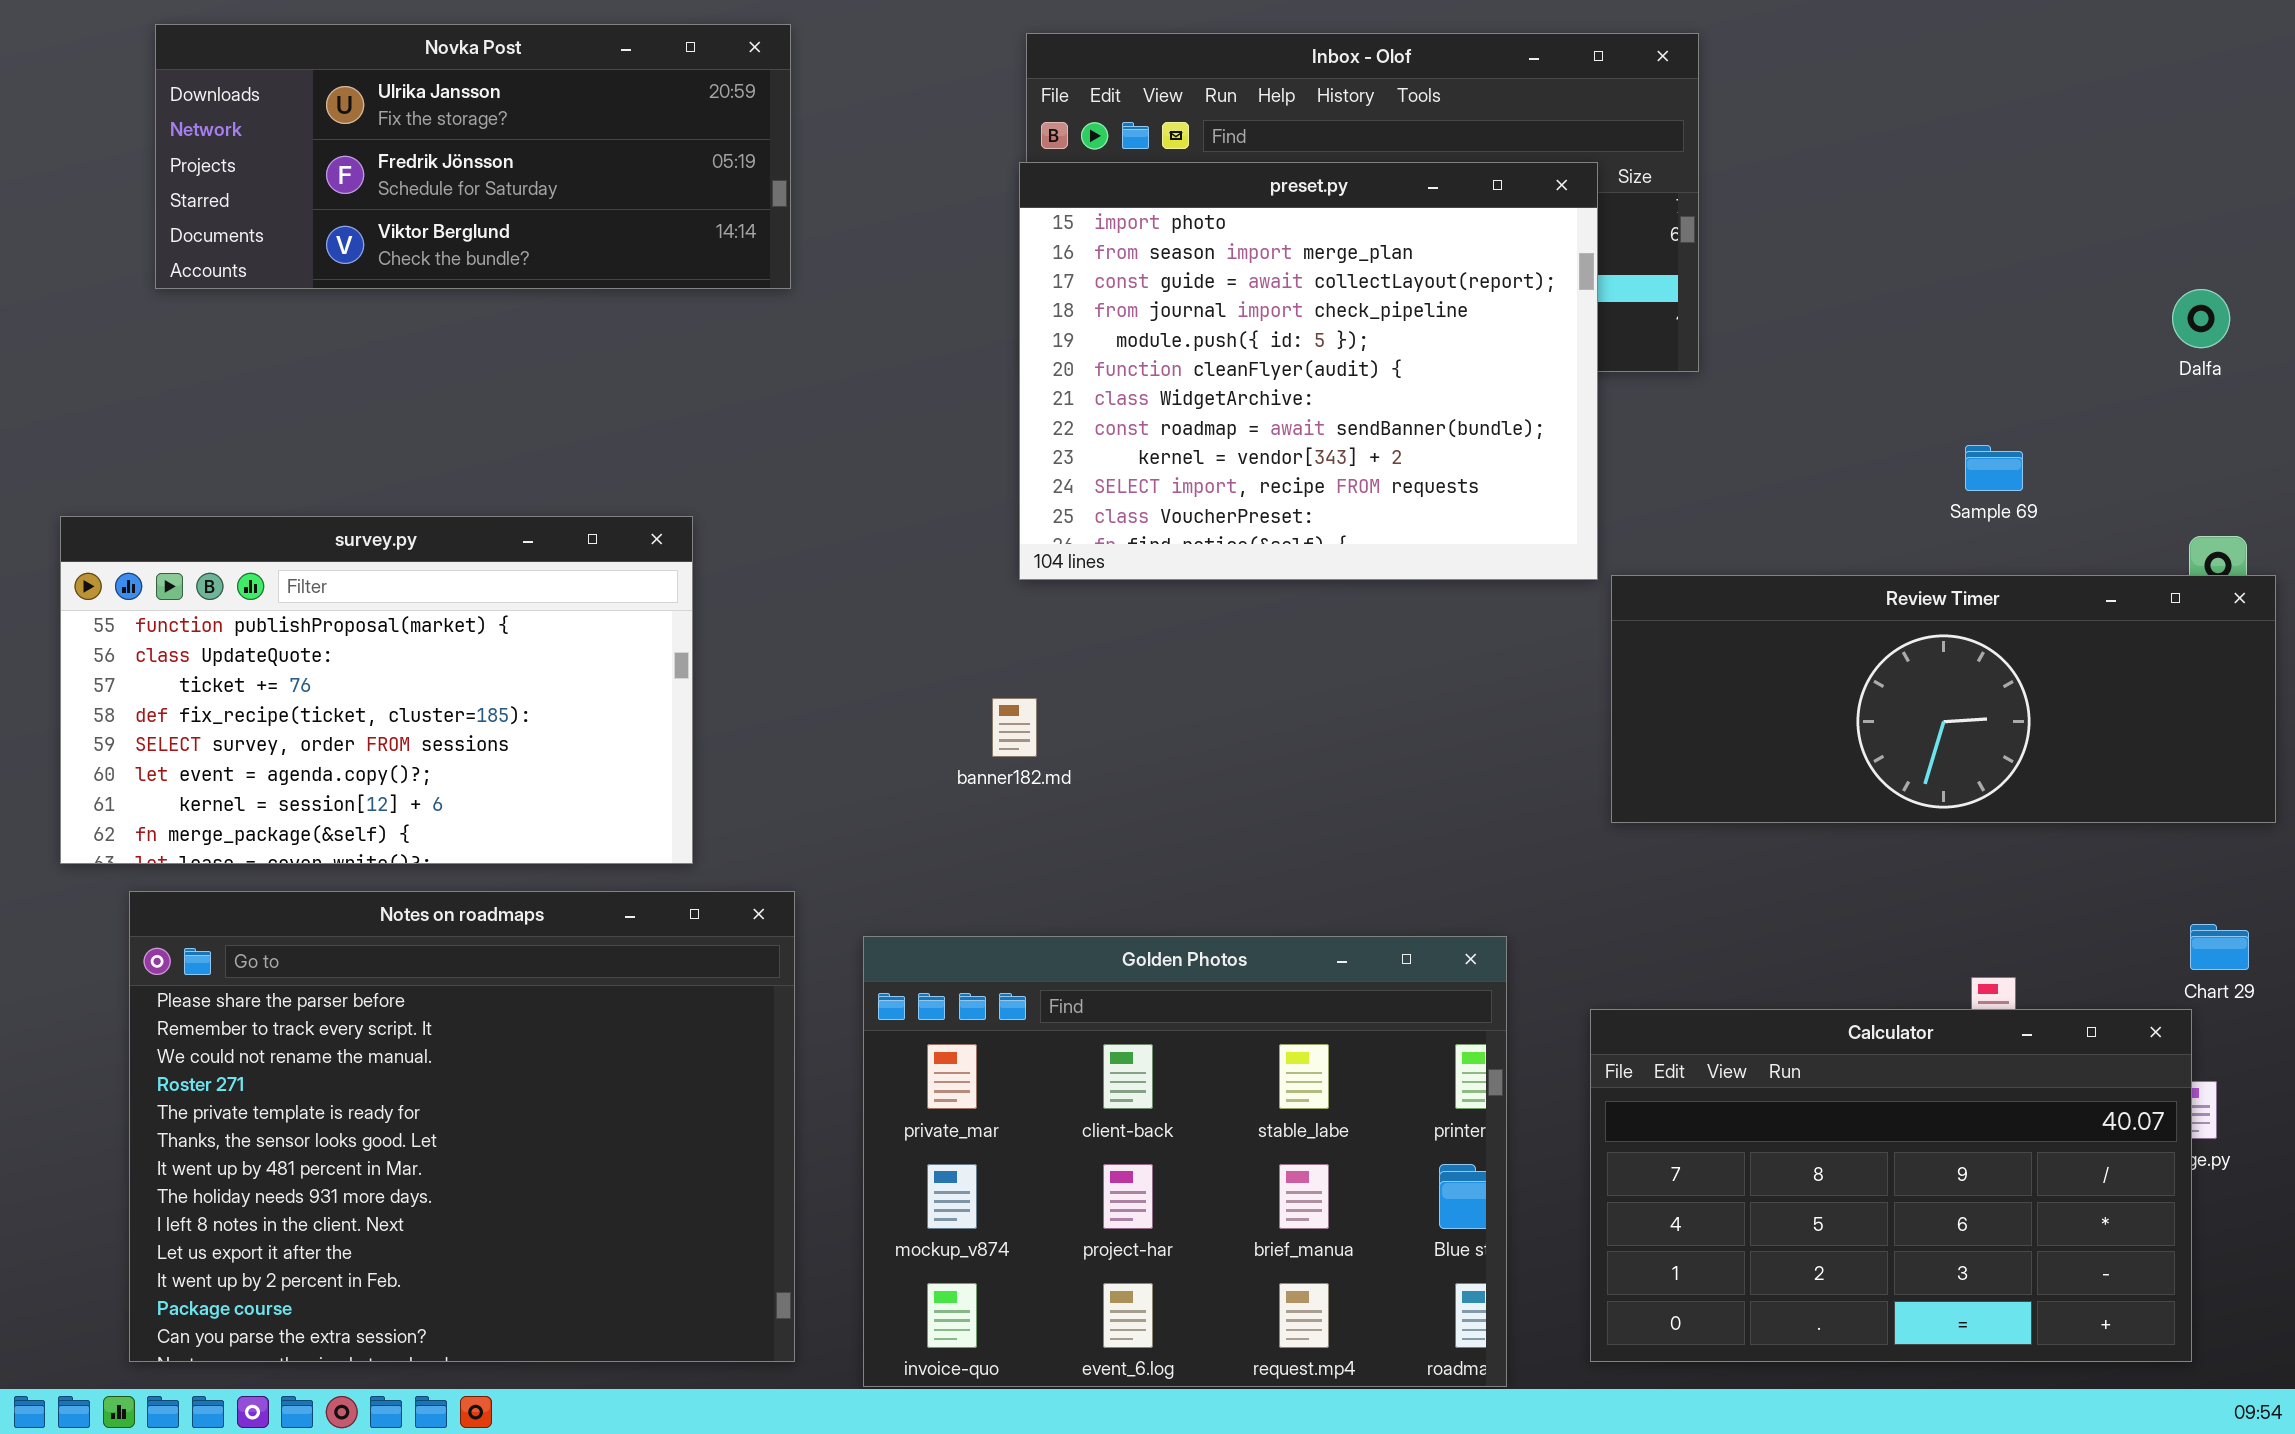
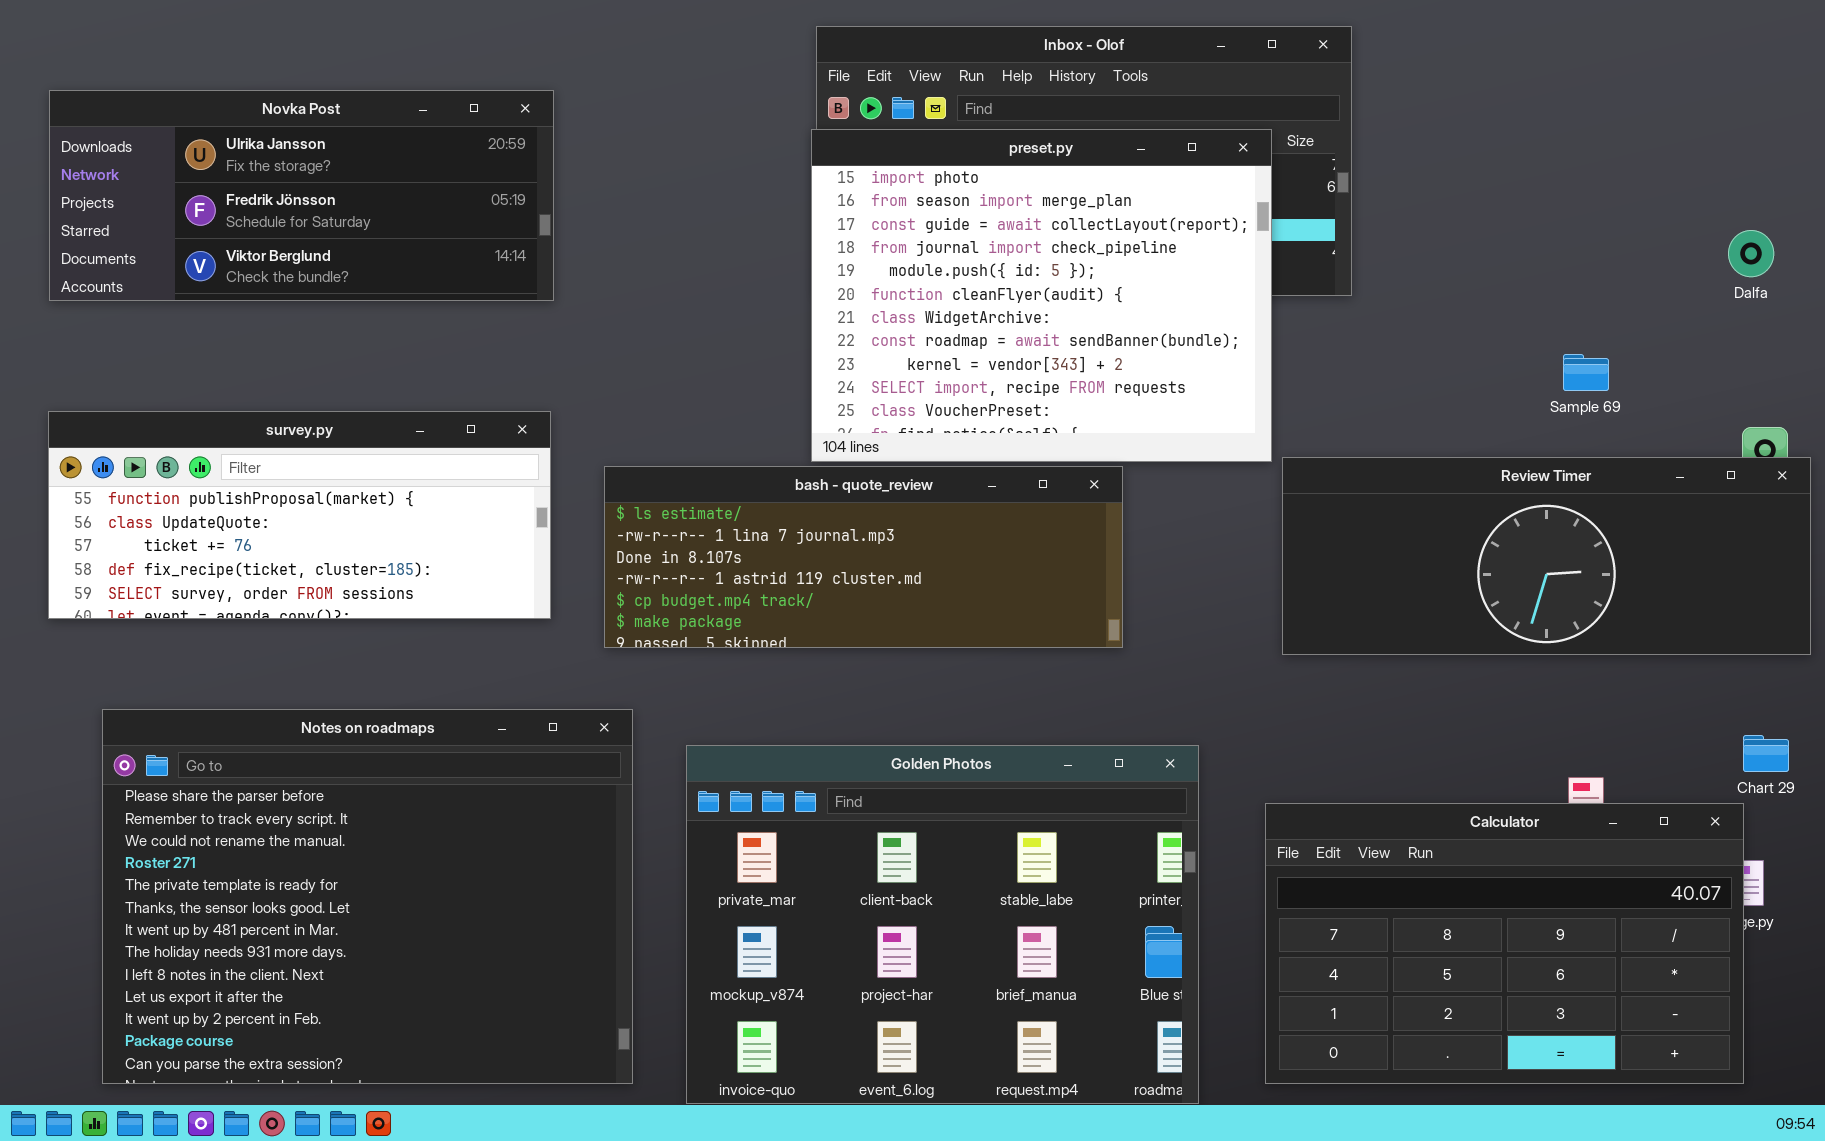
Novka Post: [155,24,791,289] -> [49,90,554,301], moved
survey.py: [60,516,693,864] -> [48,411,551,619], resized
bash - quote_review: none -> [604,466,1123,648], opened

